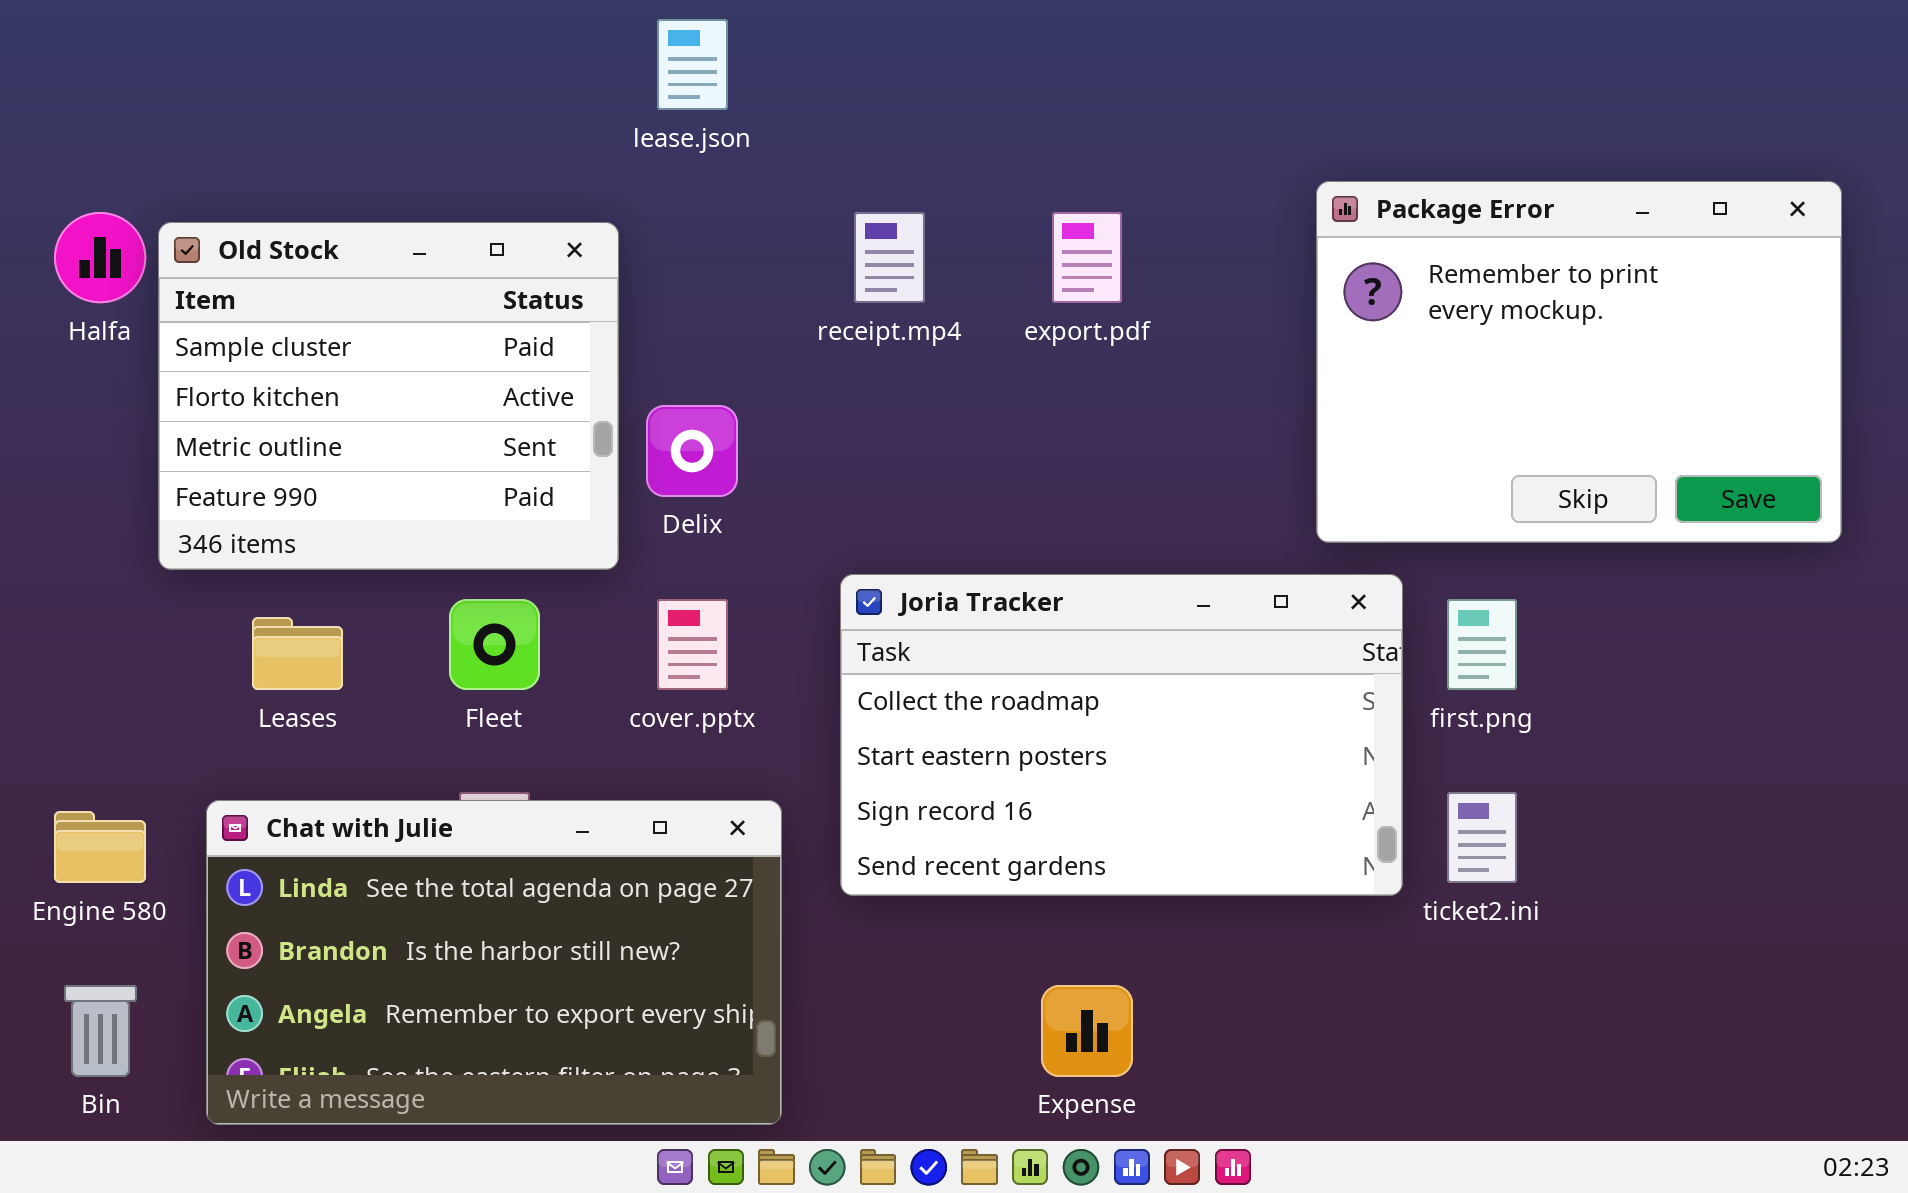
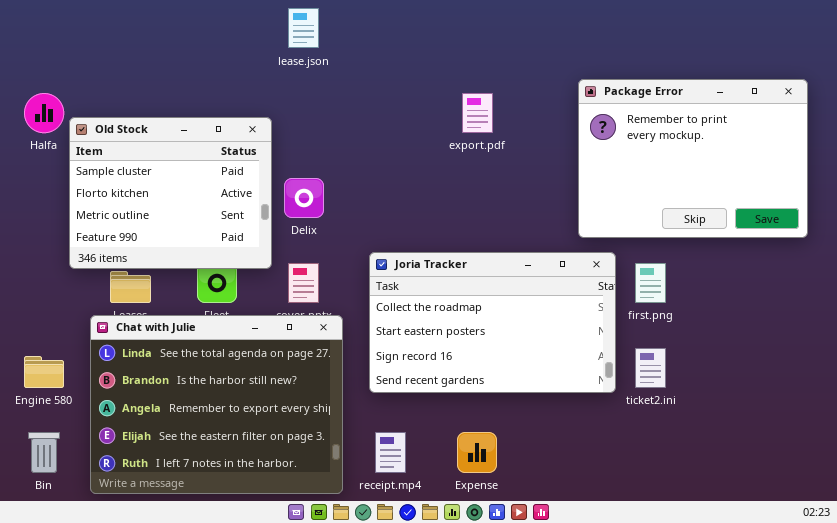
receipt.mp4: [854,212,925,303] -> [375,432,406,473], moved
Old Stock: [158,222,619,570] -> [69,117,272,269], moved
Chat with Julie: [206,800,782,1125] -> [90,315,343,494], resized

